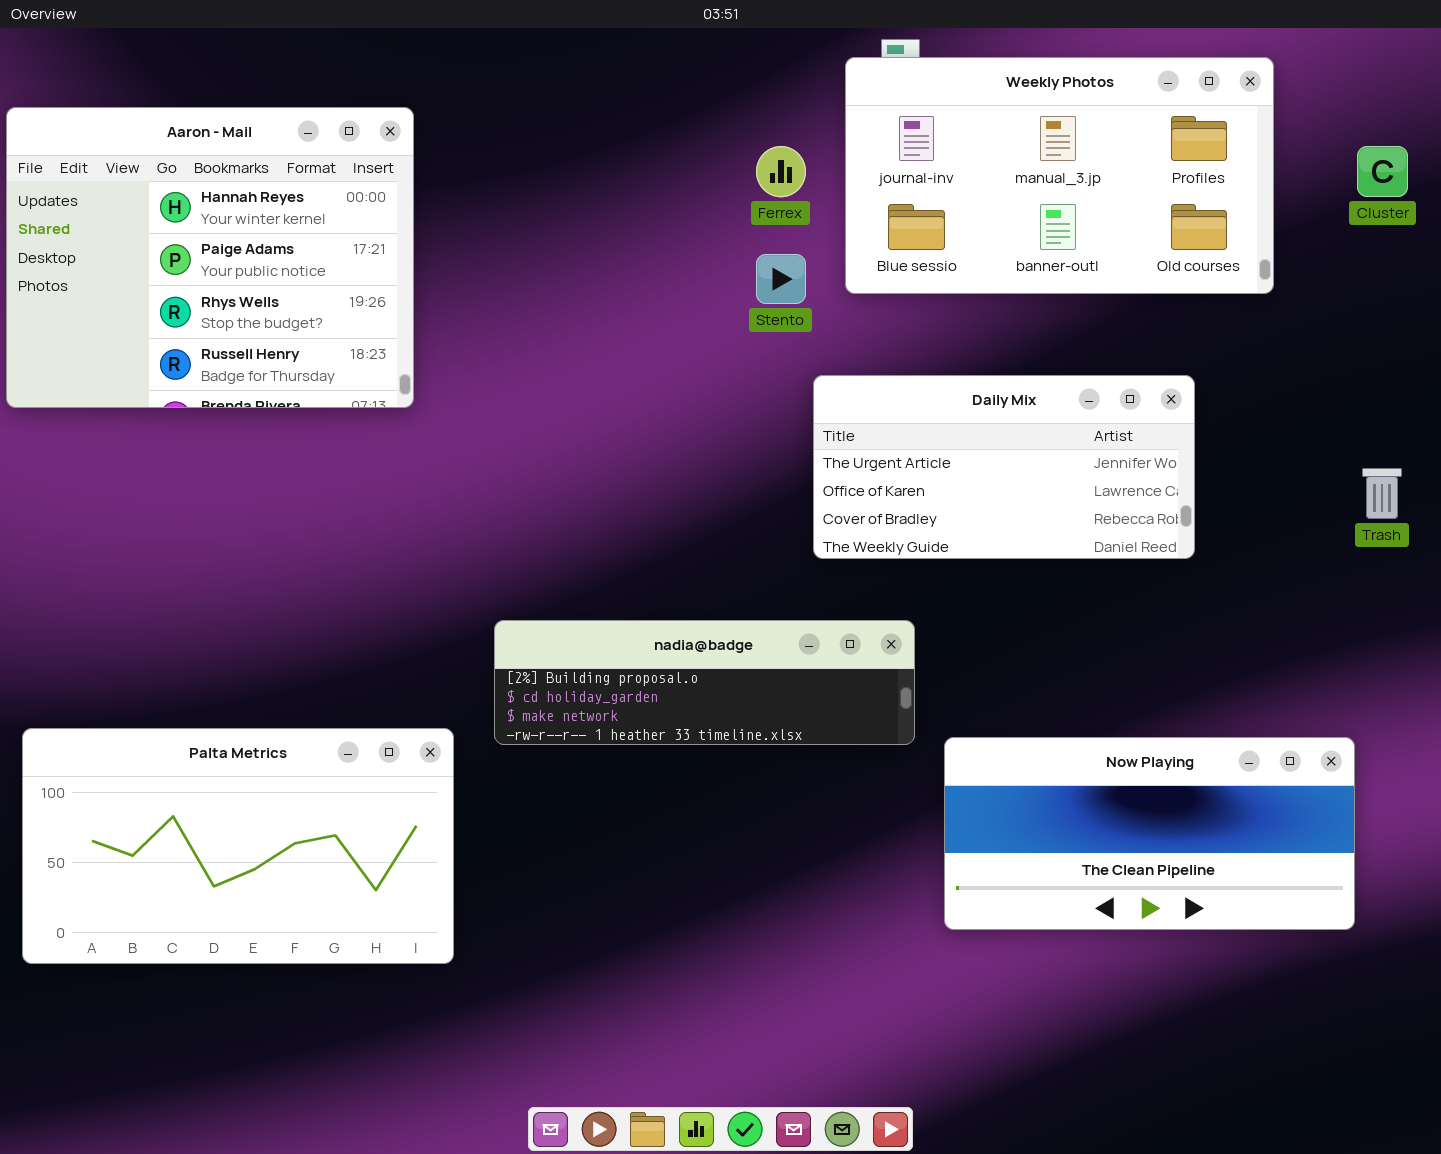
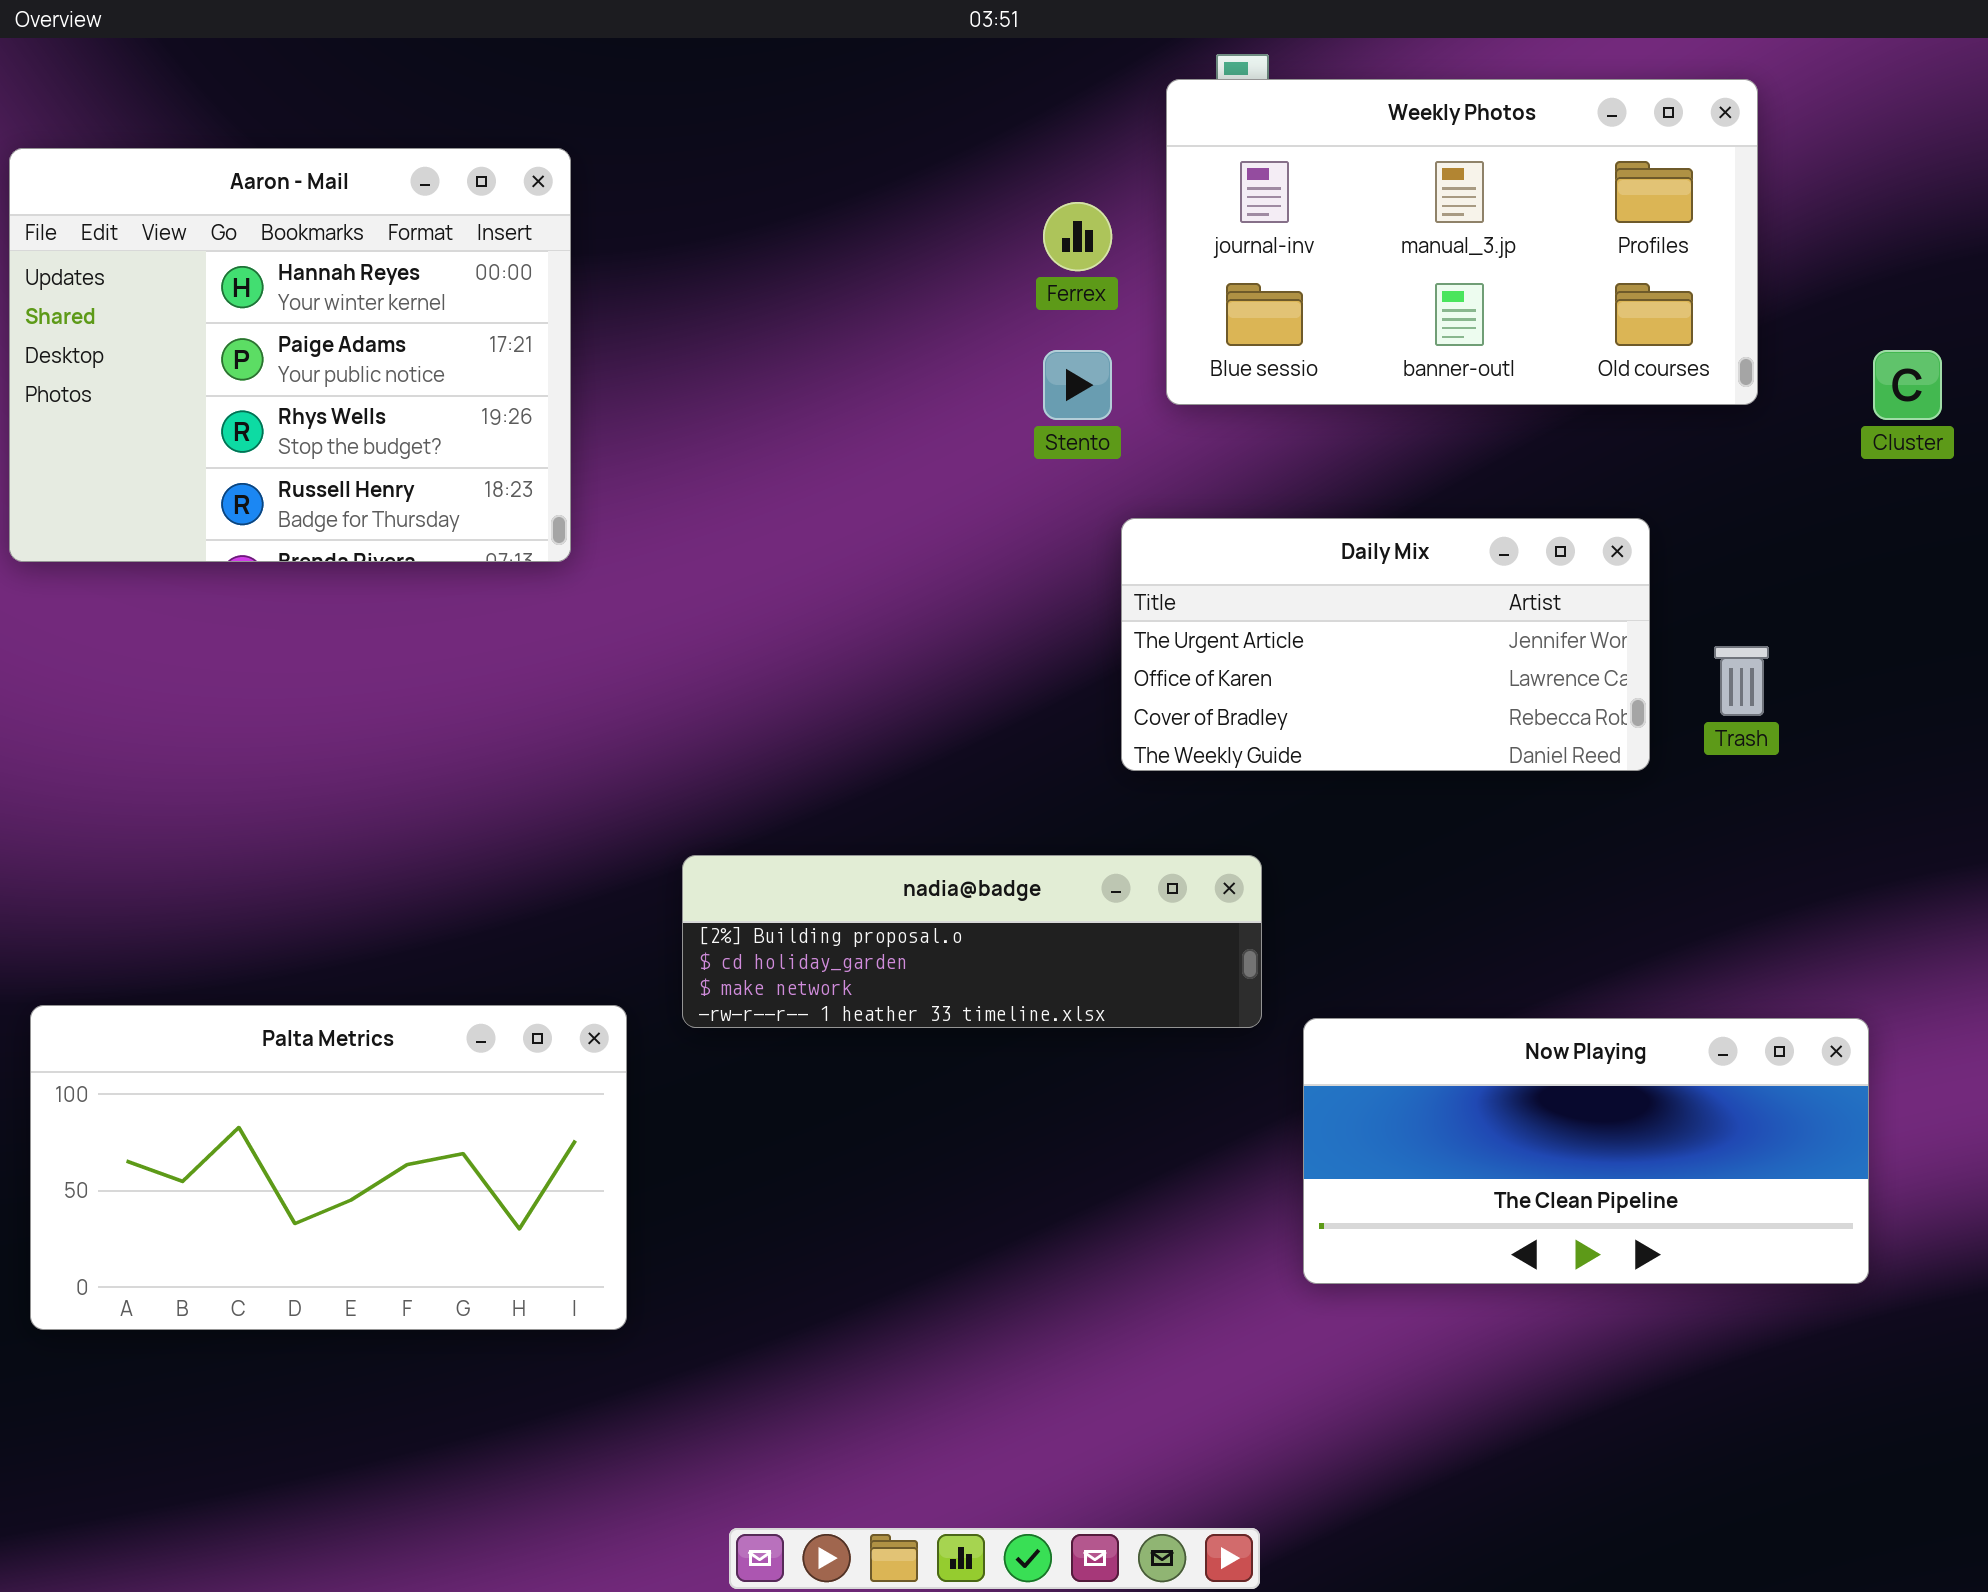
Cluster: [1357,146,1408,197] -> [1873,350,1942,420], moved
Trash: [1362,468,1402,519] -> [1714,646,1769,716], moved

